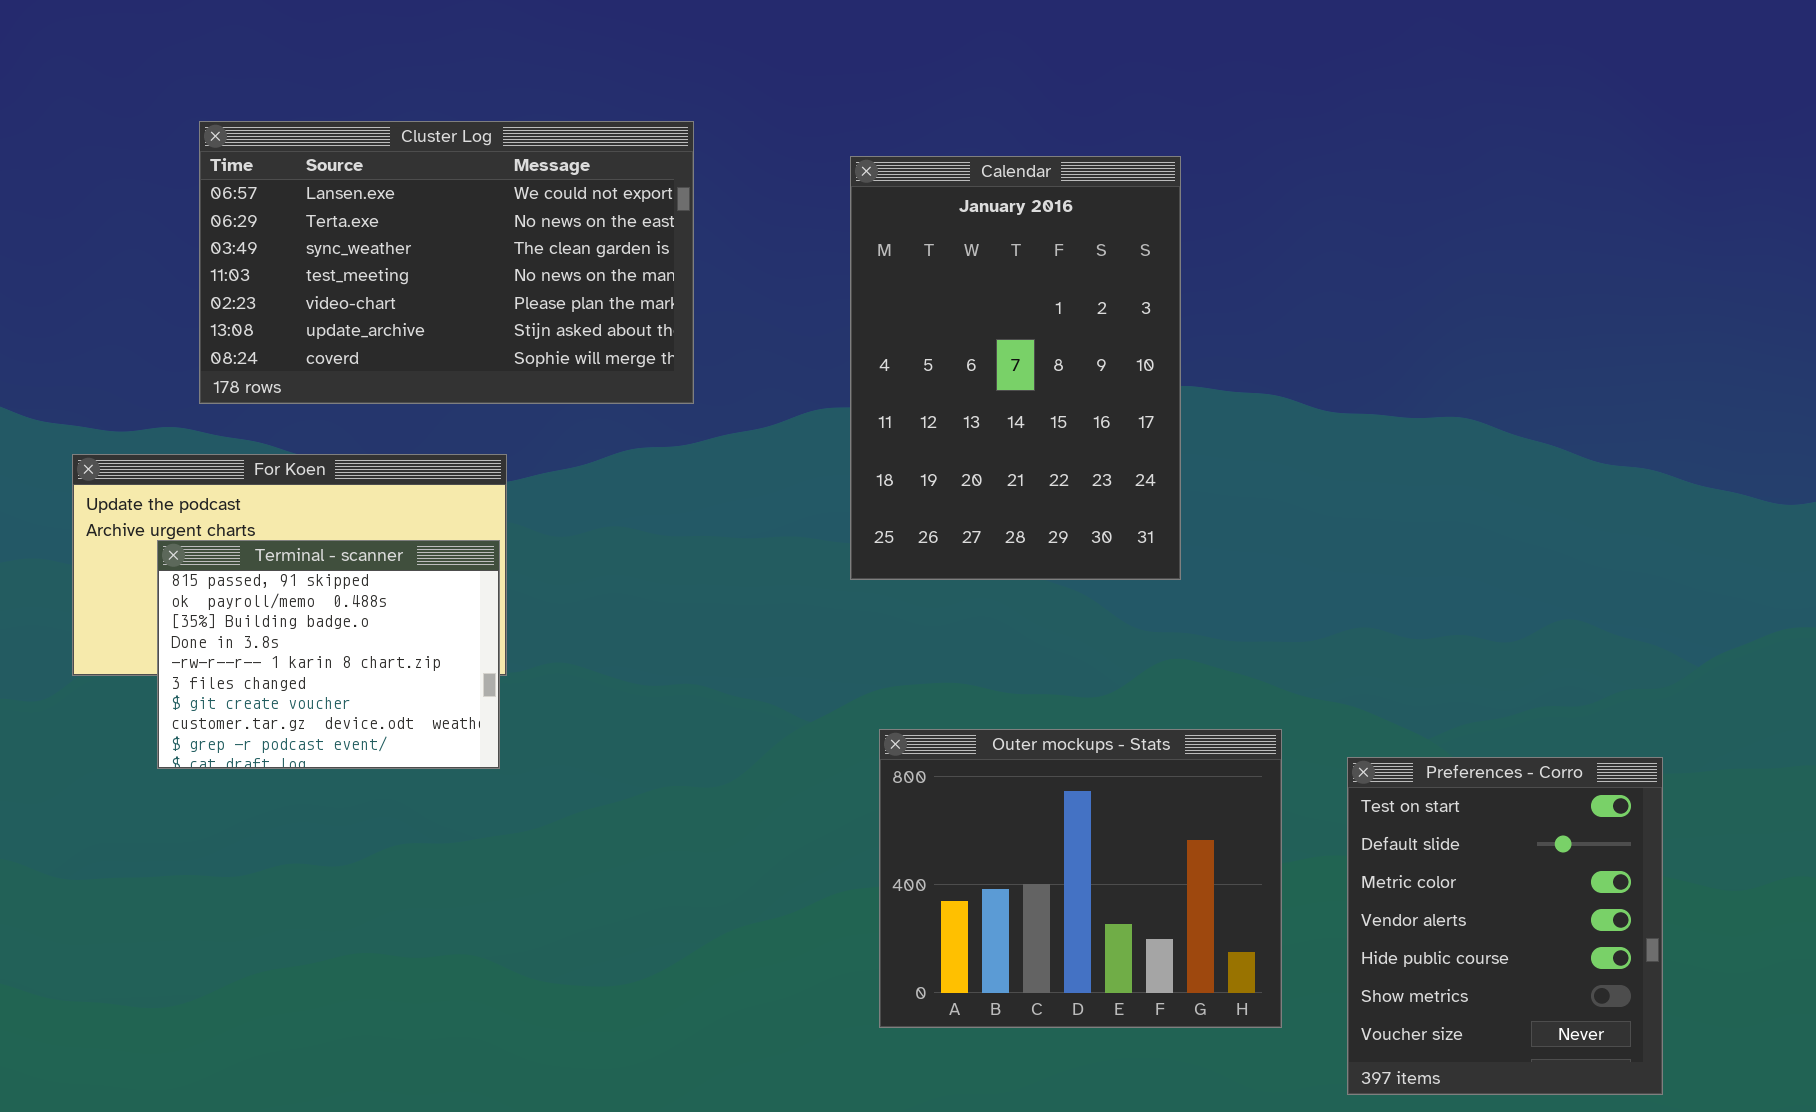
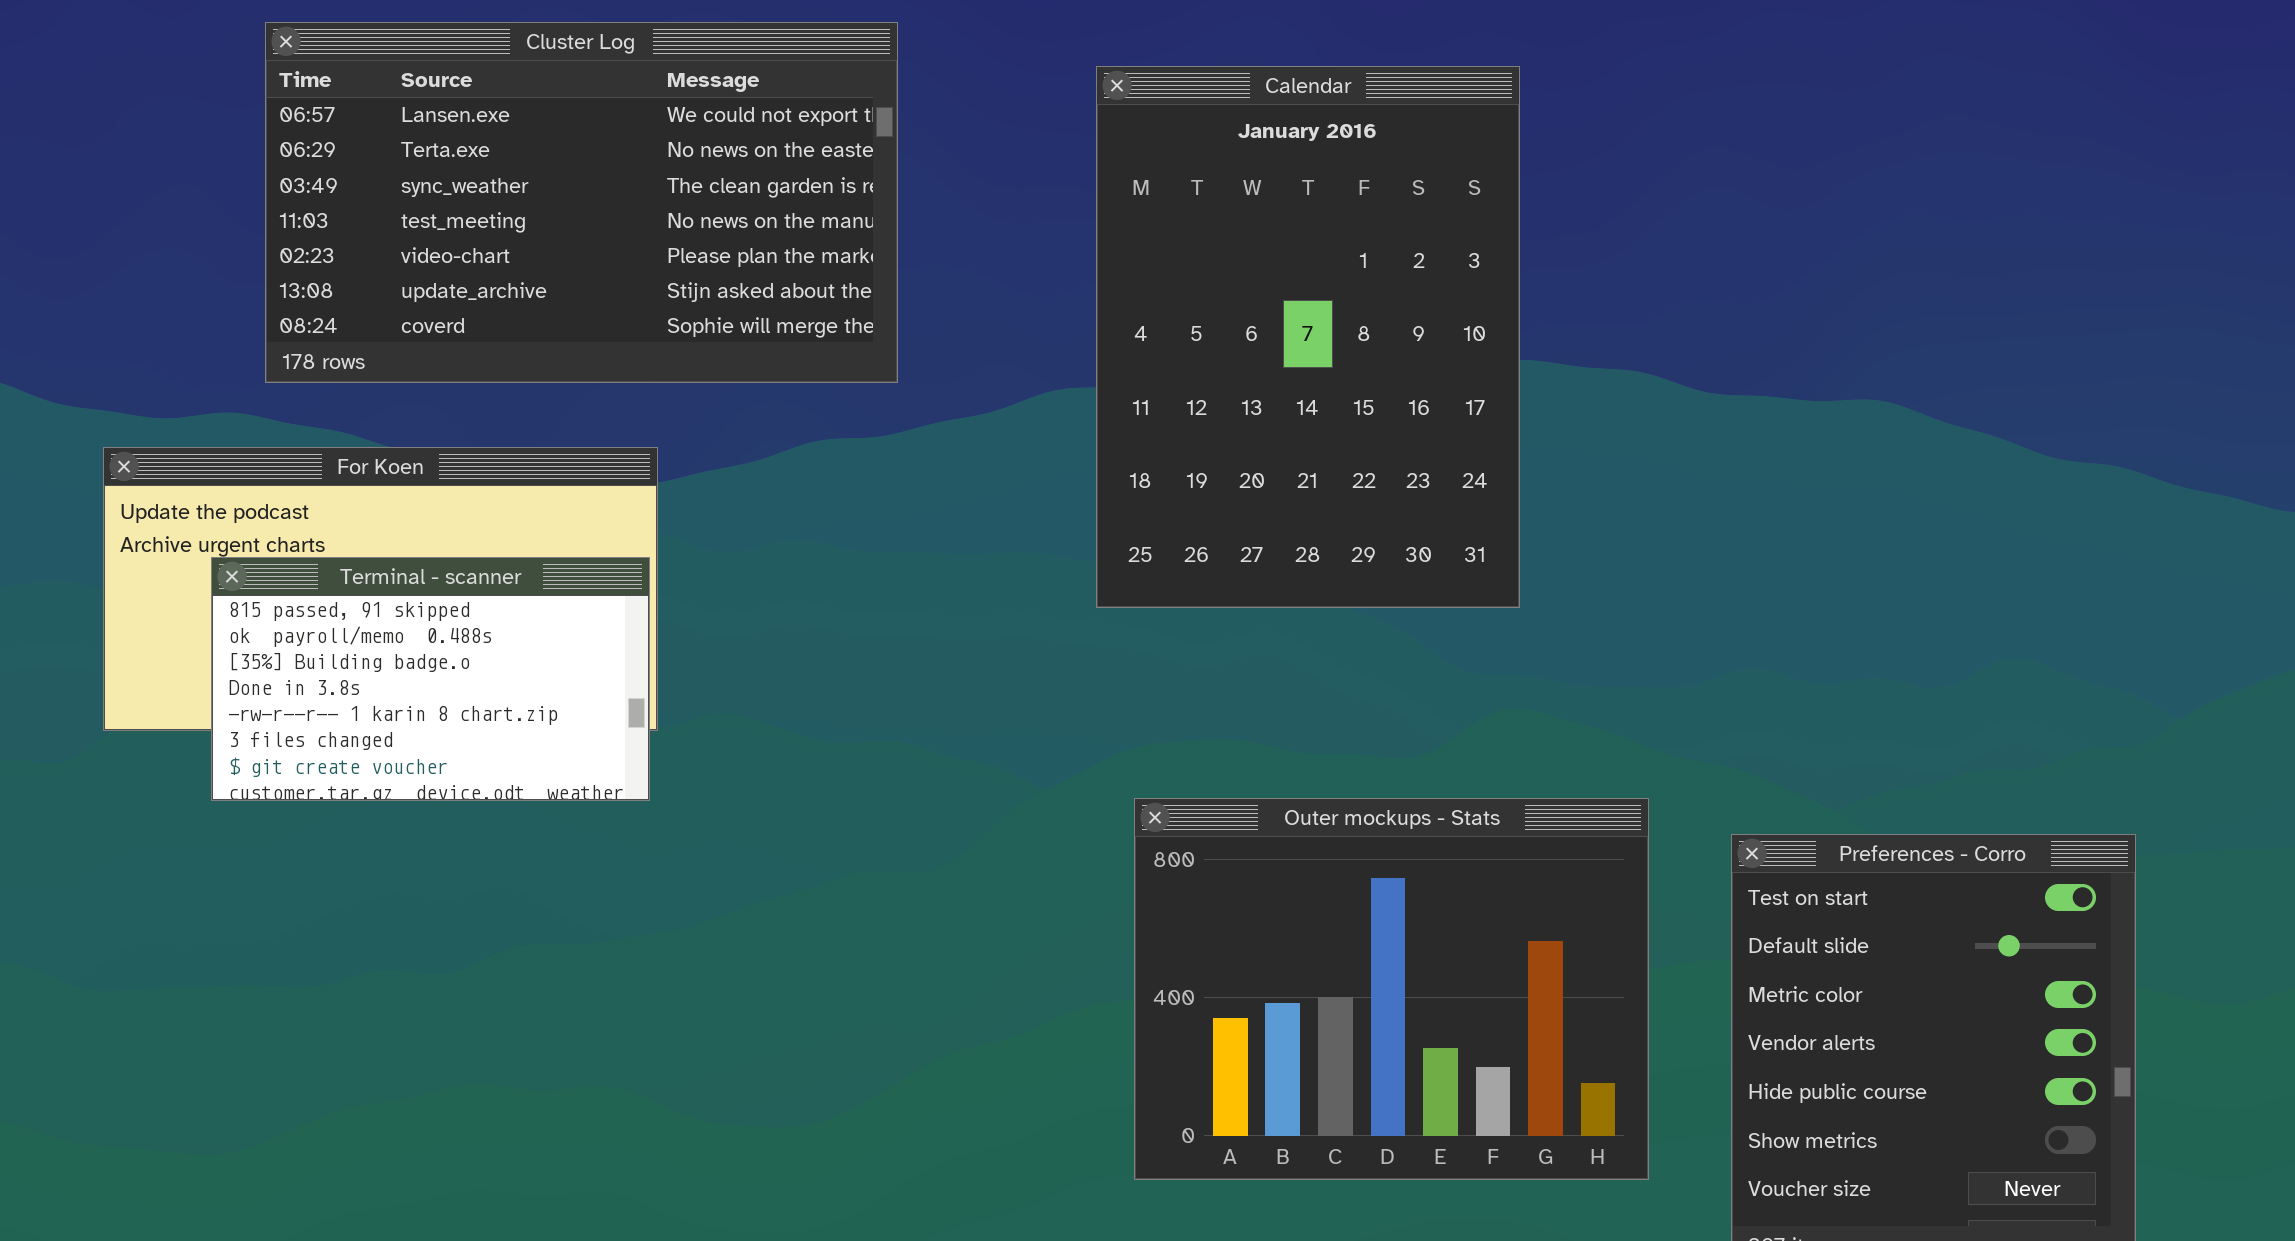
Terminal - scanner: [157,540,500,769] -> [211,557,650,801], resized

